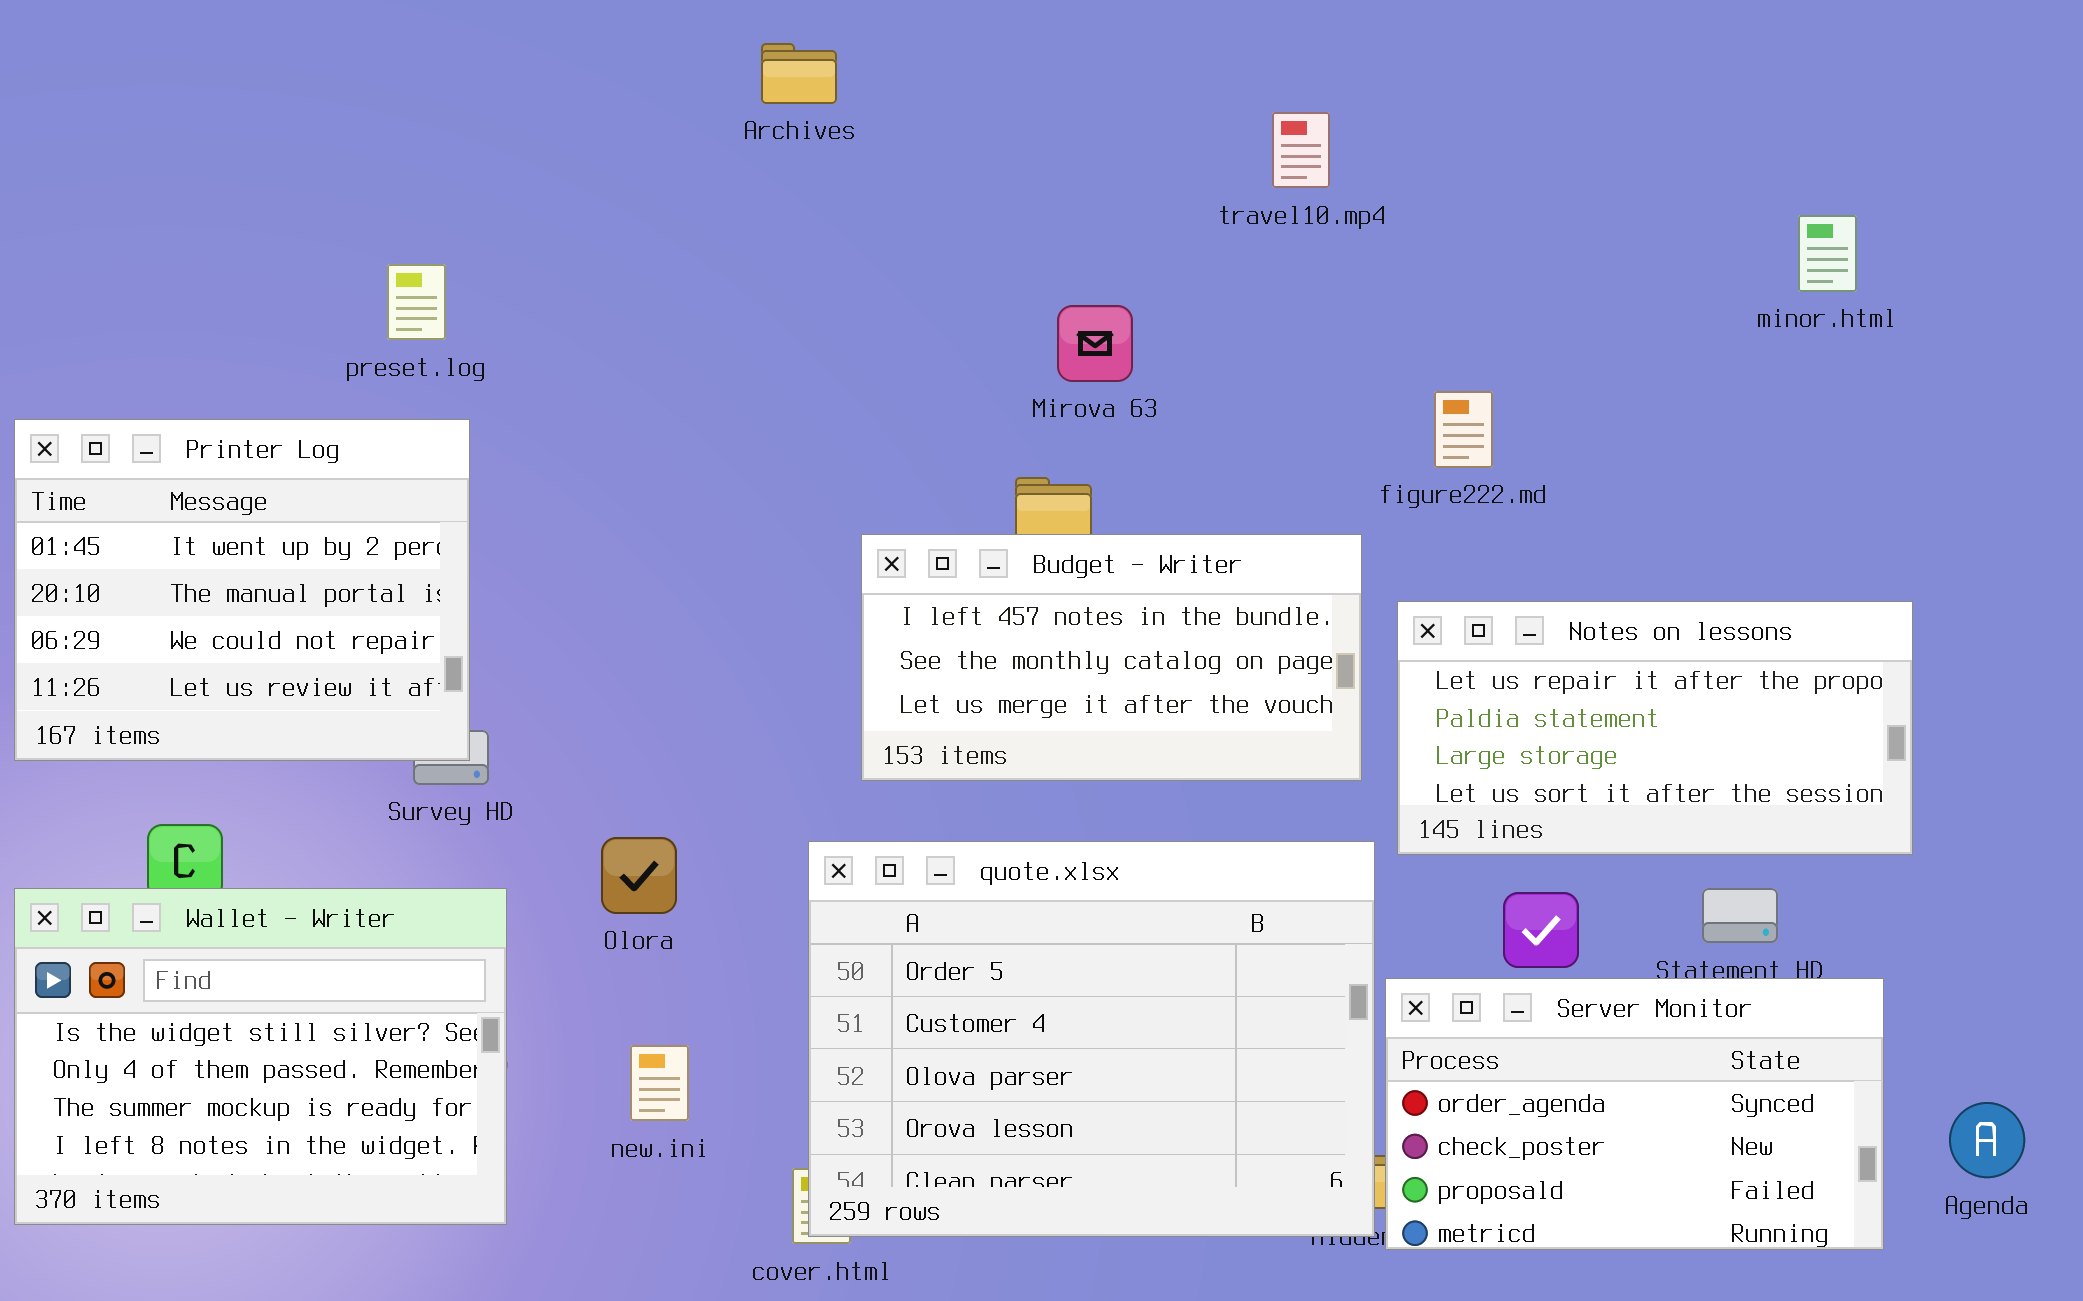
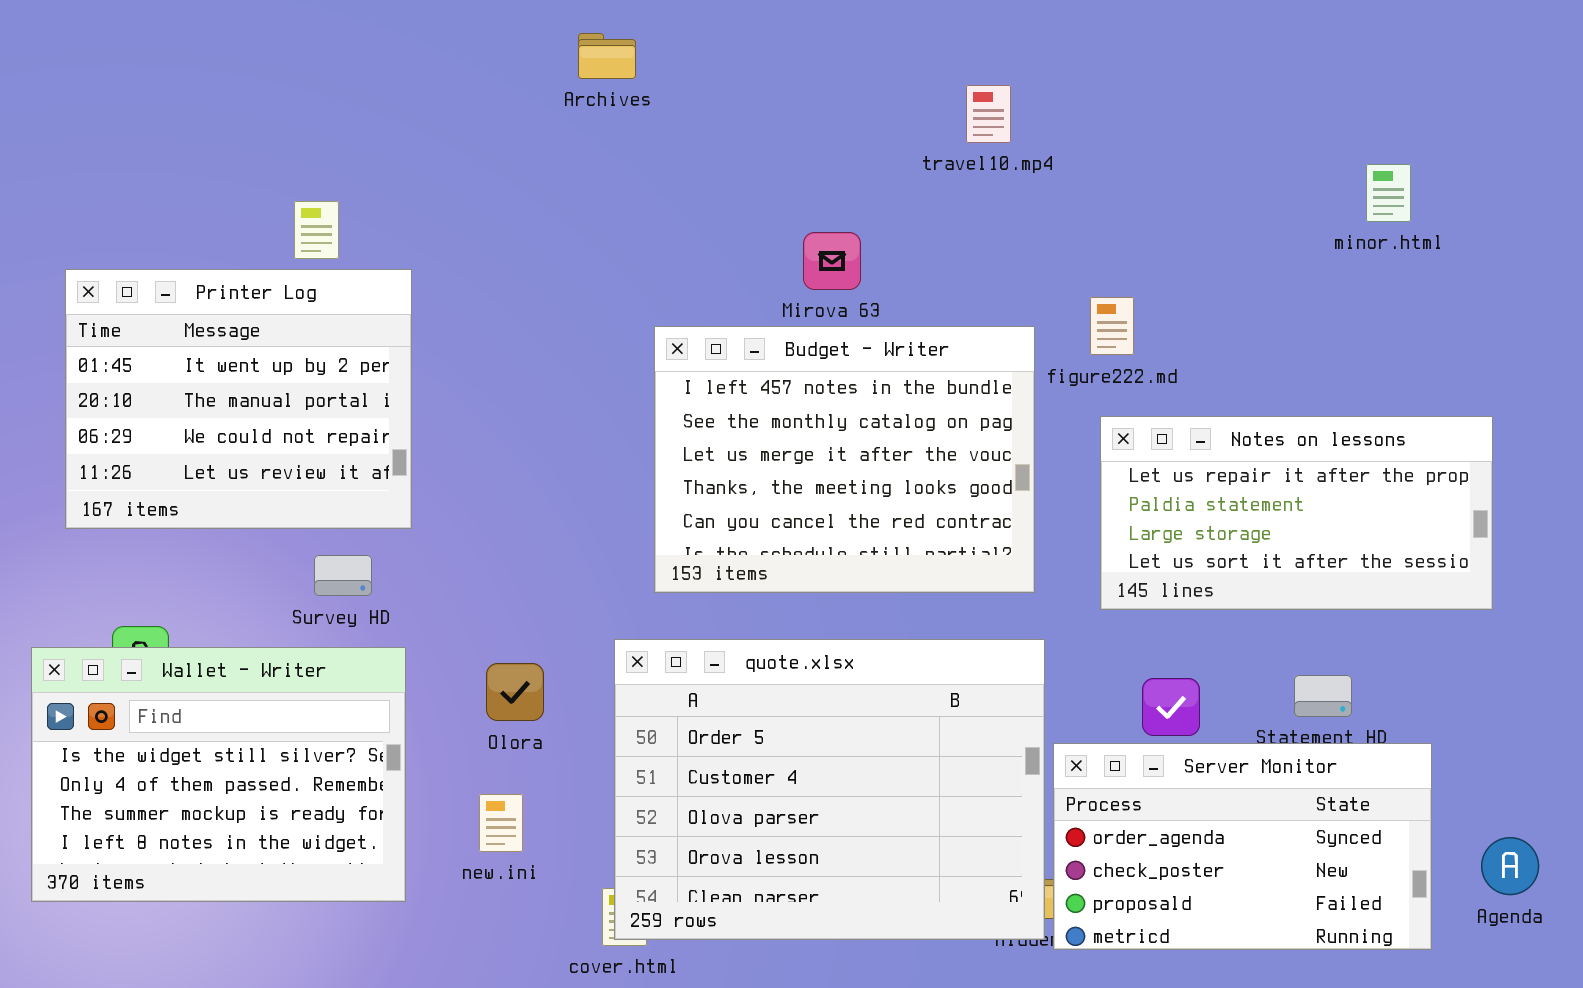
Printer Log: [14,419,470,761] -> [65,269,412,529], moved
Budget - Writer: [861,534,1362,781] -> [654,326,1035,593], resized
Notes on lessons: [1397,601,1913,855] -> [1100,416,1493,610], moved
Olora: [601,837,677,914] -> [486,663,544,721], moved
Wallet - Writer: [14,888,507,1225] -> [31,647,406,902], moved

